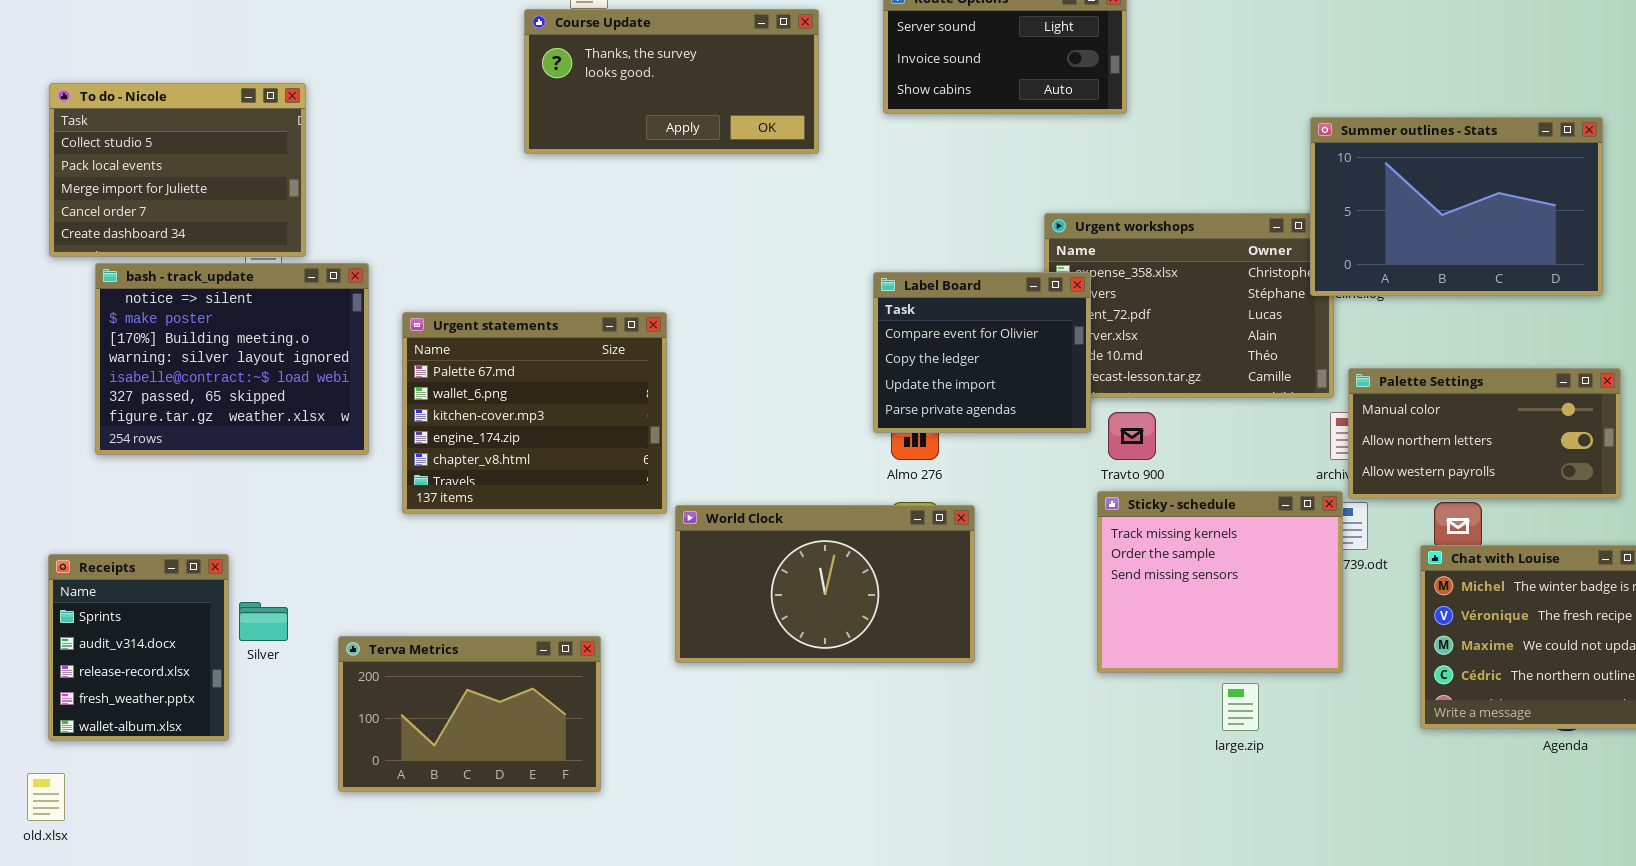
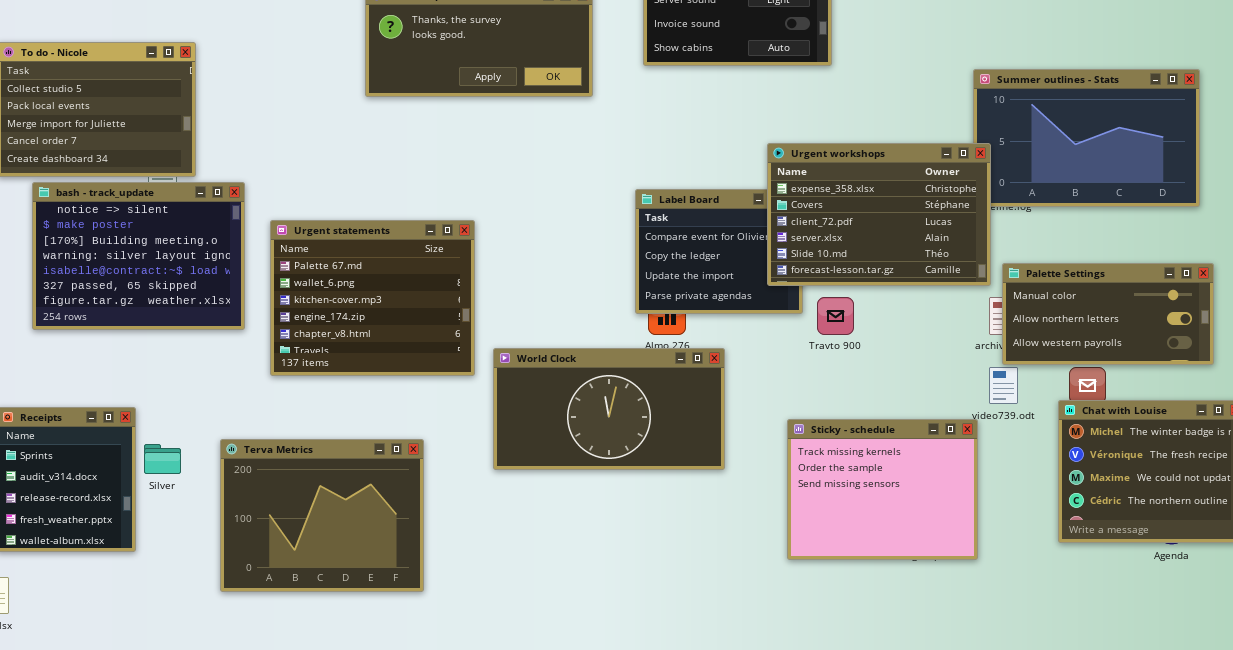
Urgent workshops: [1044,213,1334,398] -> [767,143,991,286], raised
Sticky - schedule: [1097,491,1343,673] -> [787,419,978,560], moved
World Clock: [675,505,975,663] -> [493,348,725,470], moved
Terva Metrics: [338,636,601,792] -> [220,439,424,592], resized

